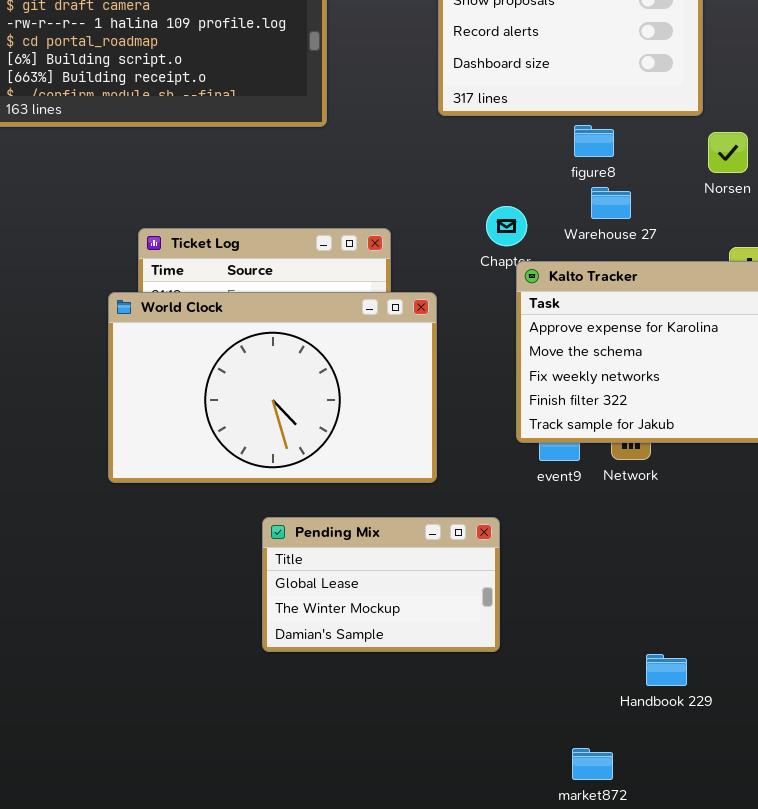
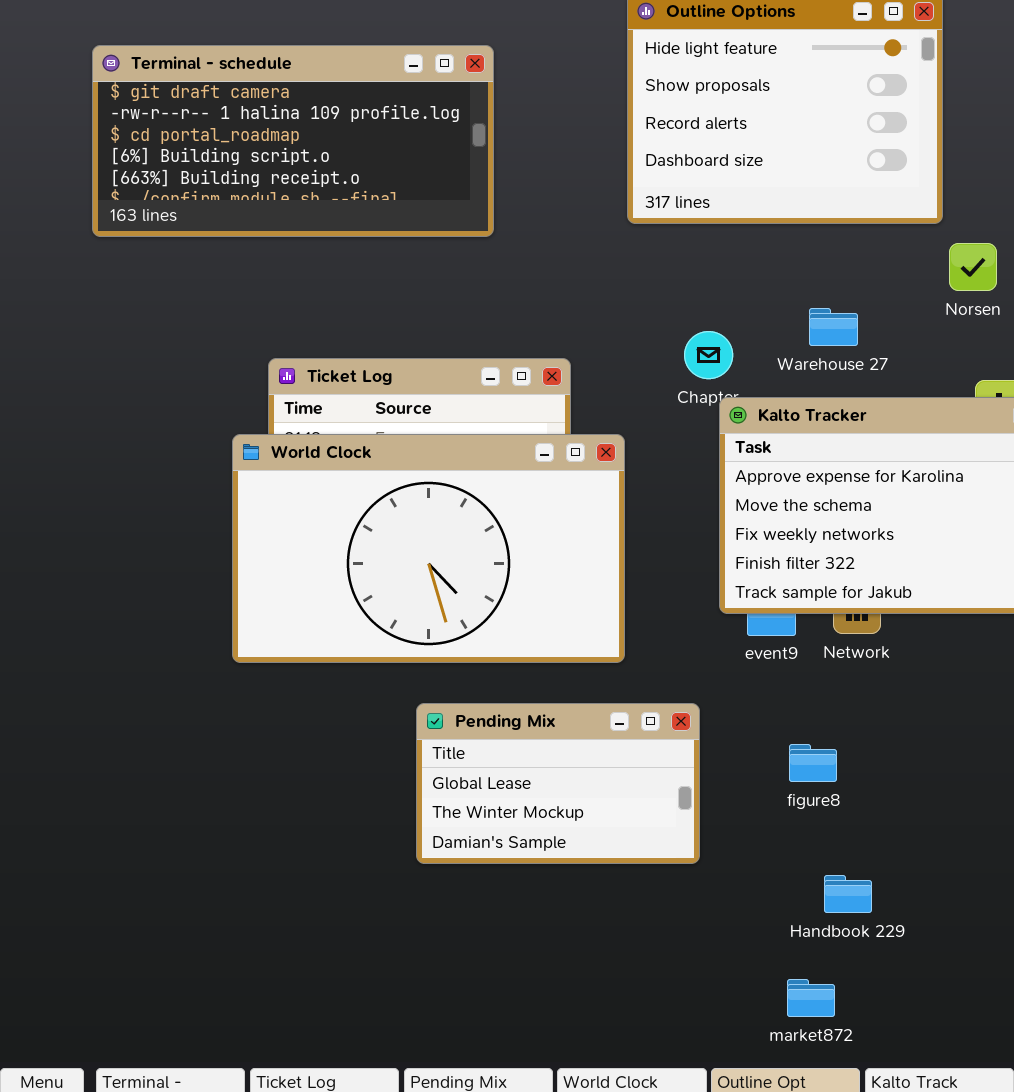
figure8: [574,125,614,157] -> [789,744,837,782], moved
Handbook 229: [646,654,687,686] -> [824,875,872,913], moved

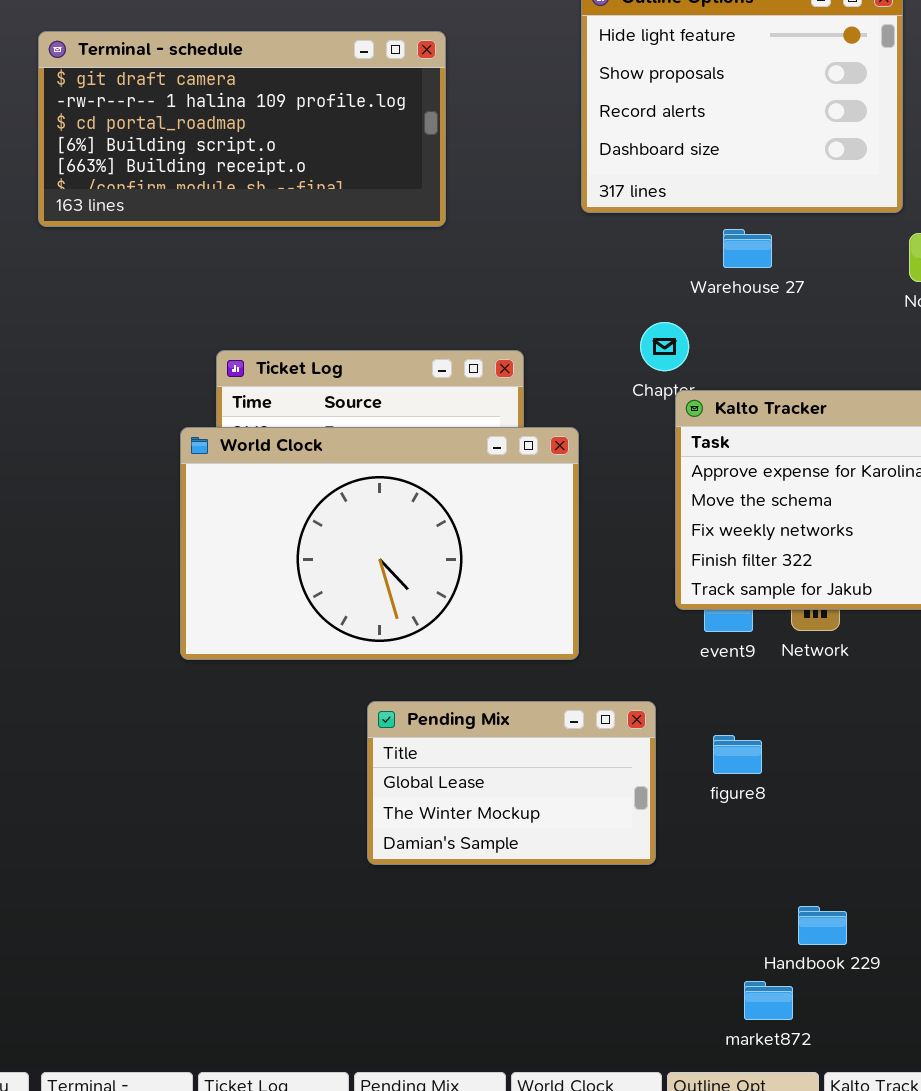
Warehouse 27: [809,308,858,346] -> [723,229,772,268], moved
figure8: [789,744,837,782] -> [713,735,762,774], moved
Handbook 229: [824,875,872,913] -> [798,906,847,945], moved

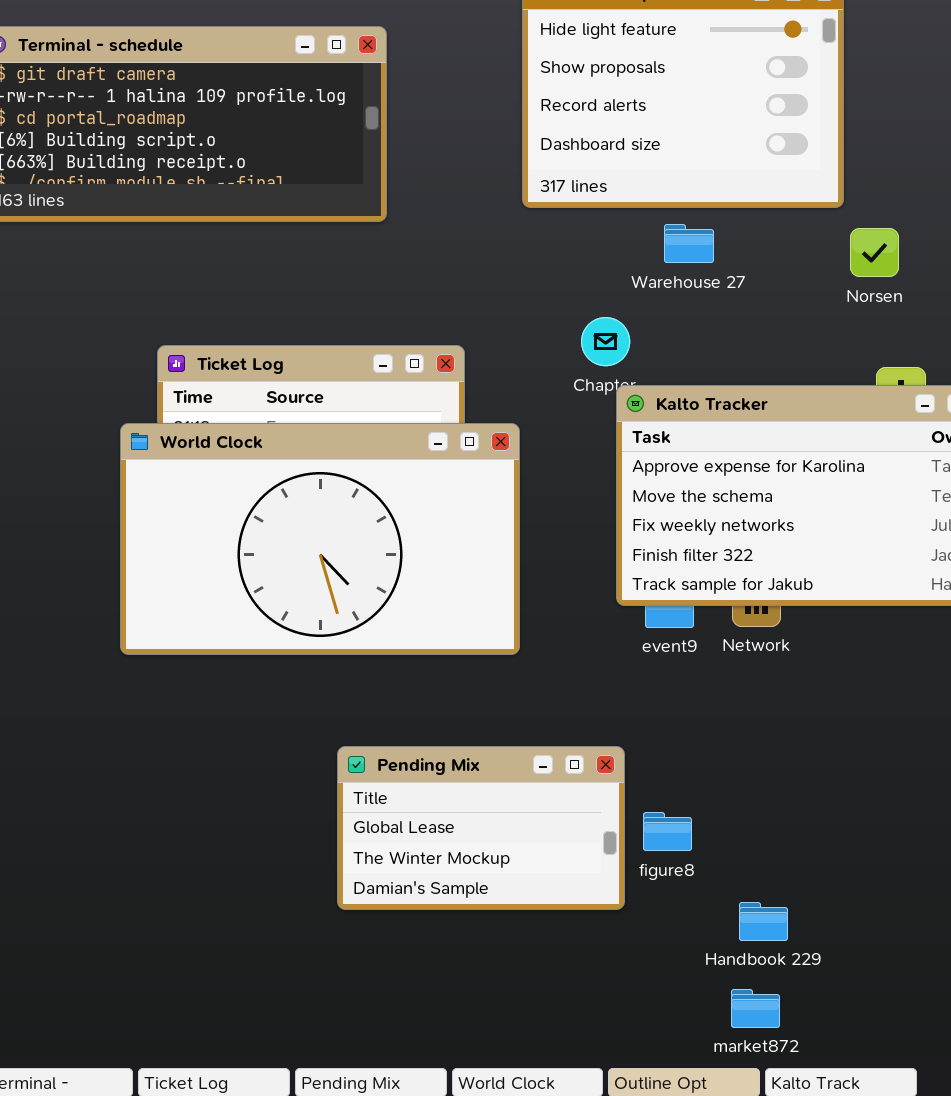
Pending Mix: [367,701,656,865] -> [337,746,625,910], moved
figure8: [713,735,762,774] -> [643,812,692,851], moved
market872: [744,981,793,1020] -> [731,989,780,1028], moved

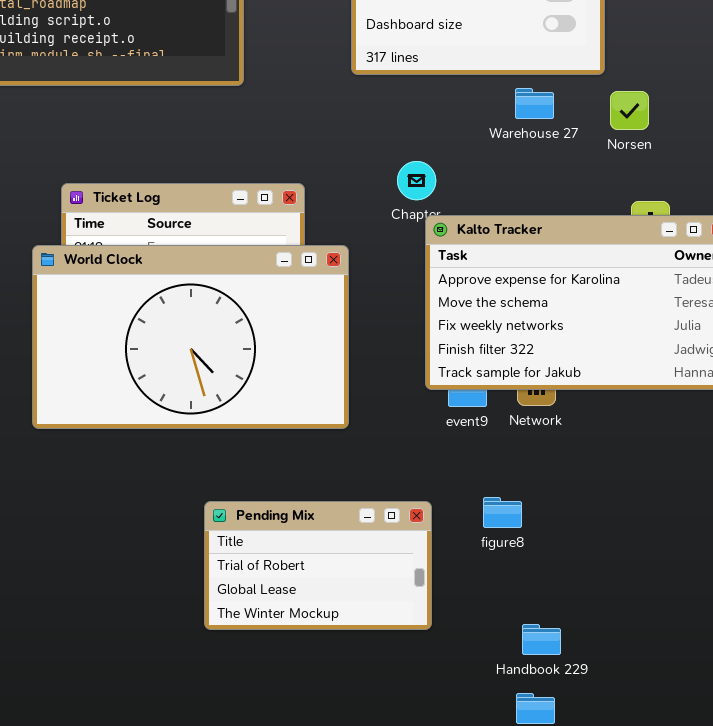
Warehouse 27: [664,224,714,263] -> [515,88,554,119], moved
Pending Mix: [337,746,625,910] -> [204,501,432,630], scrolled up 1 row
figure8: [643,812,692,851] -> [483,497,522,528], moved

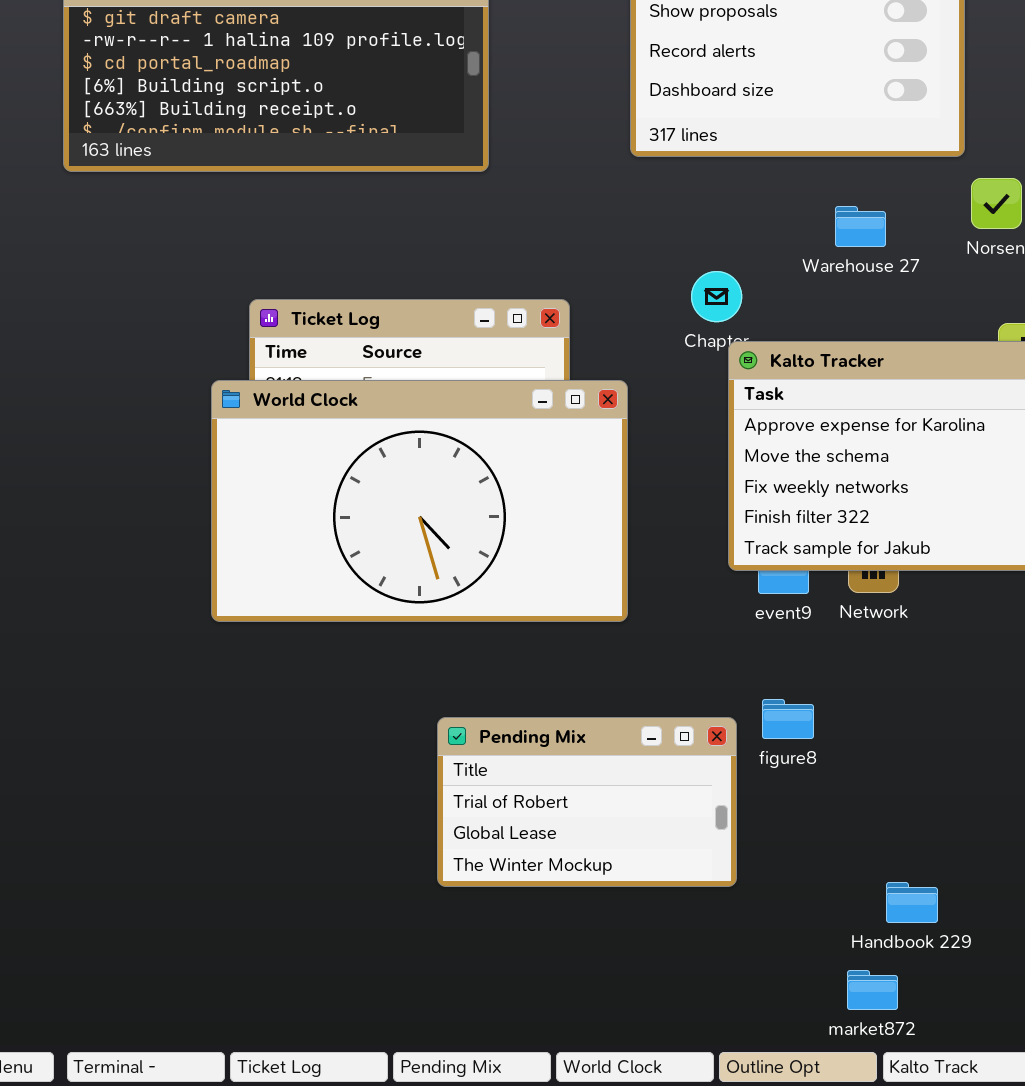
Warehouse 27: [515,88,554,119] -> [835,206,886,247], moved
figure8: [483,497,522,528] -> [762,699,814,739], moved
Handbook 229: [522,624,561,655] -> [886,882,938,923], moved

